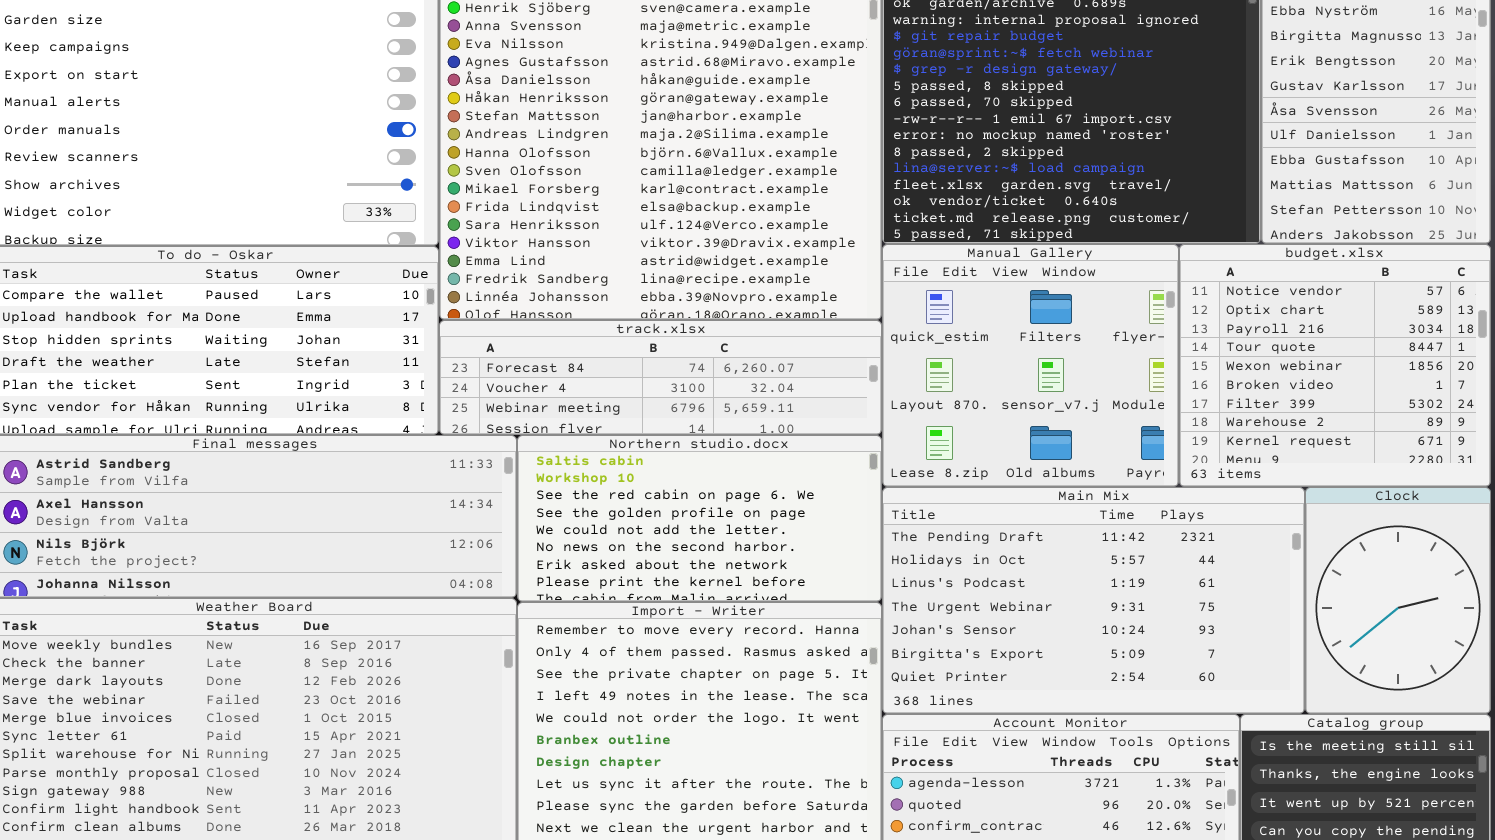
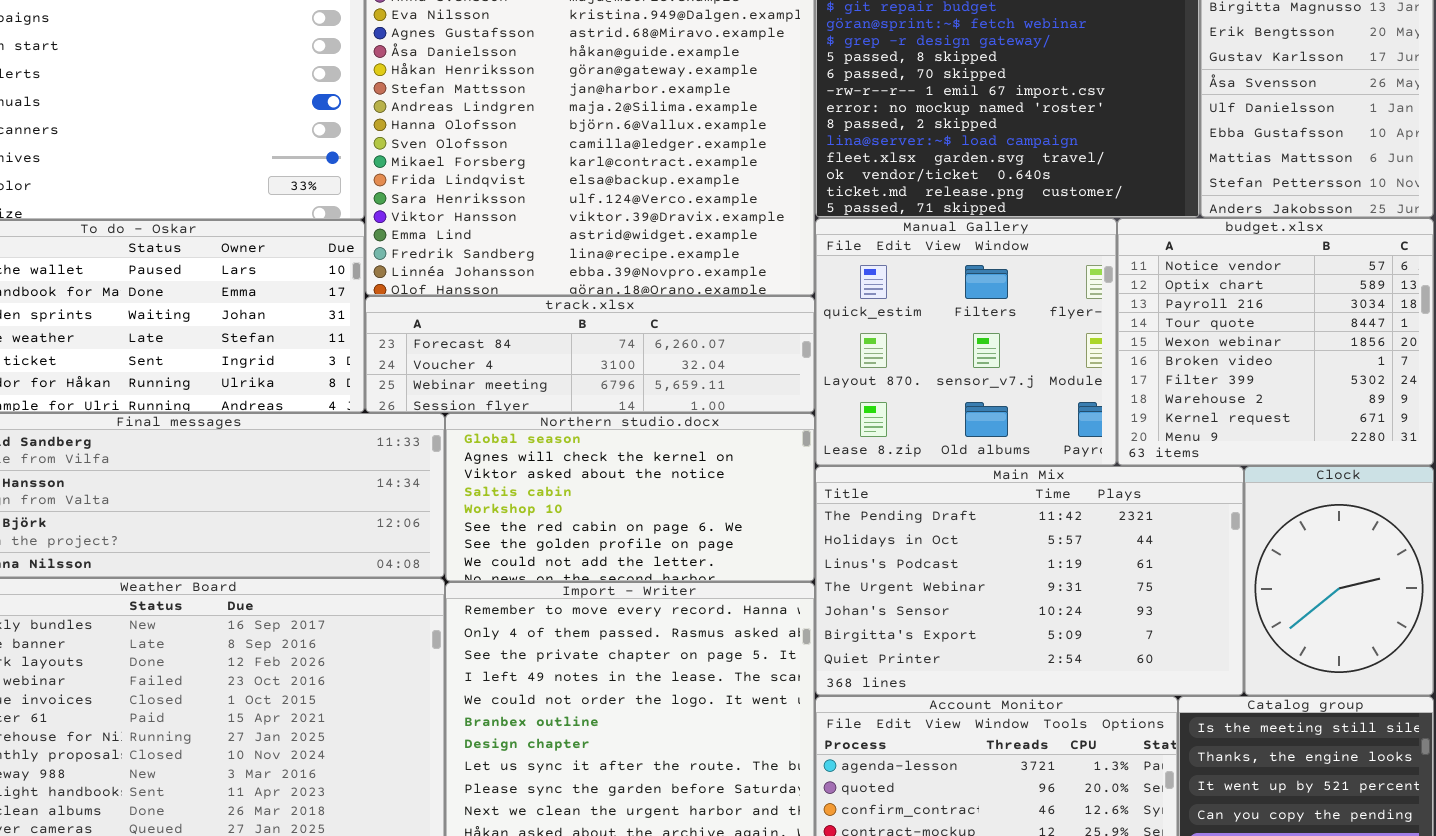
Northern studio.docx: [517,435,882,602] -> [445,413,815,582], scrolled up 3 rows

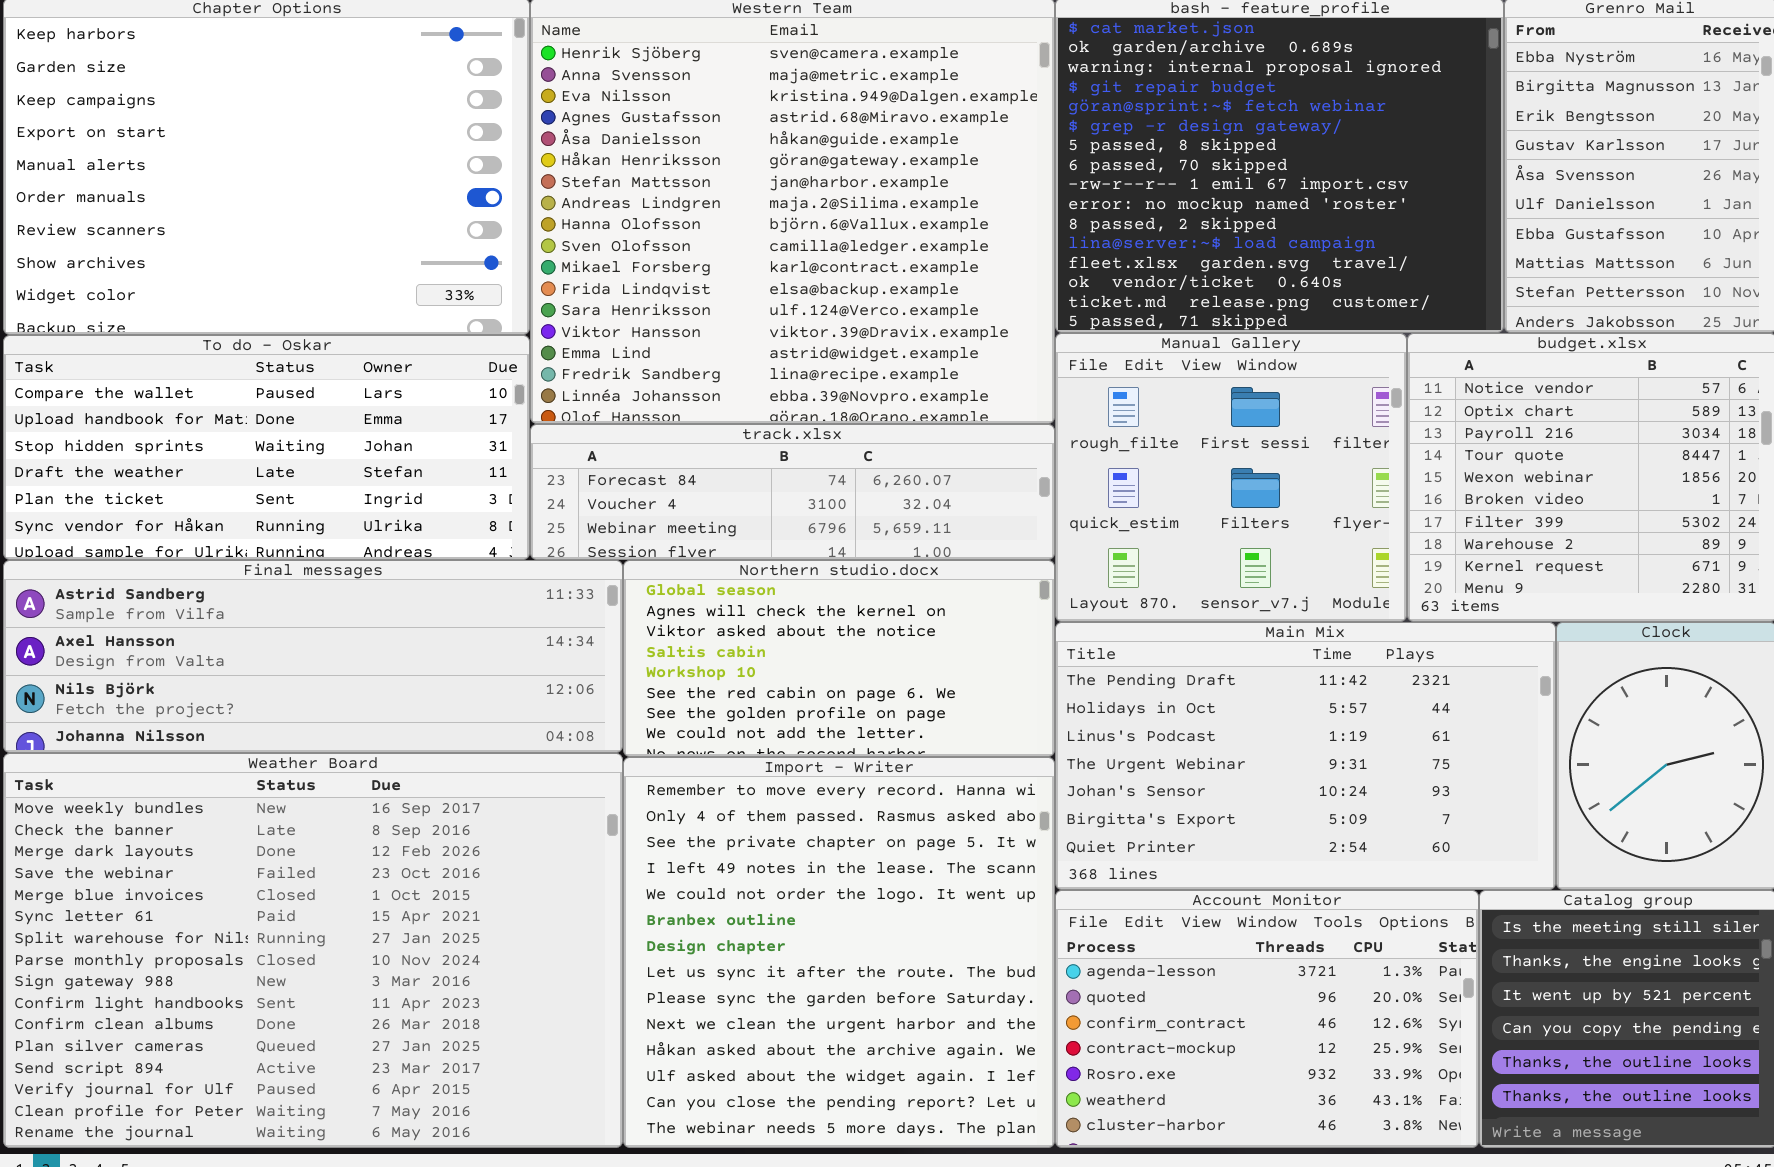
Manual Gallery: [815,218,1117,466] -> [1055,333,1407,622], scrolled up 1 row

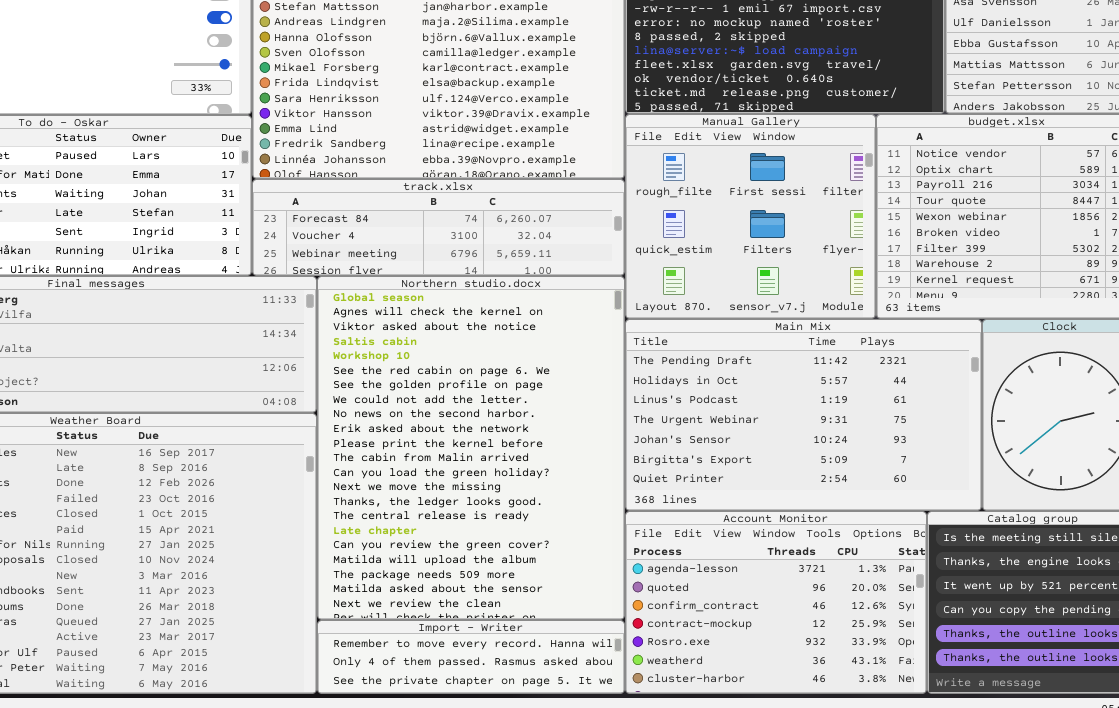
Northern studio.docx: [623,560,1055,757] -> [317,276,625,620], resized
Import - Writer: [623,757,1055,1148] -> [317,620,625,694], resized

